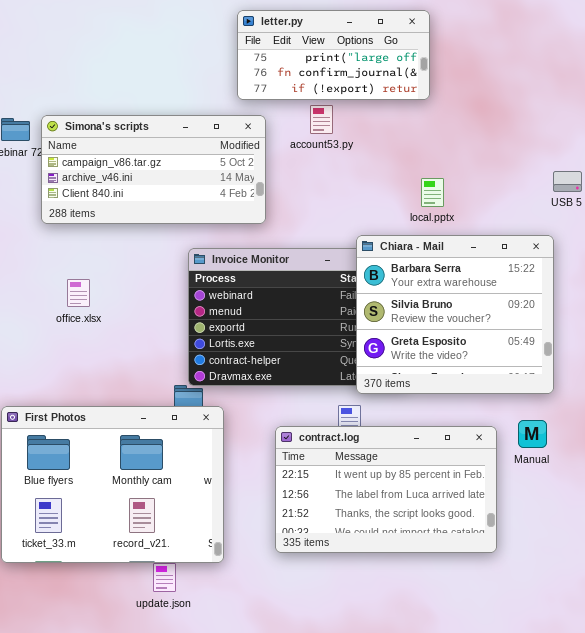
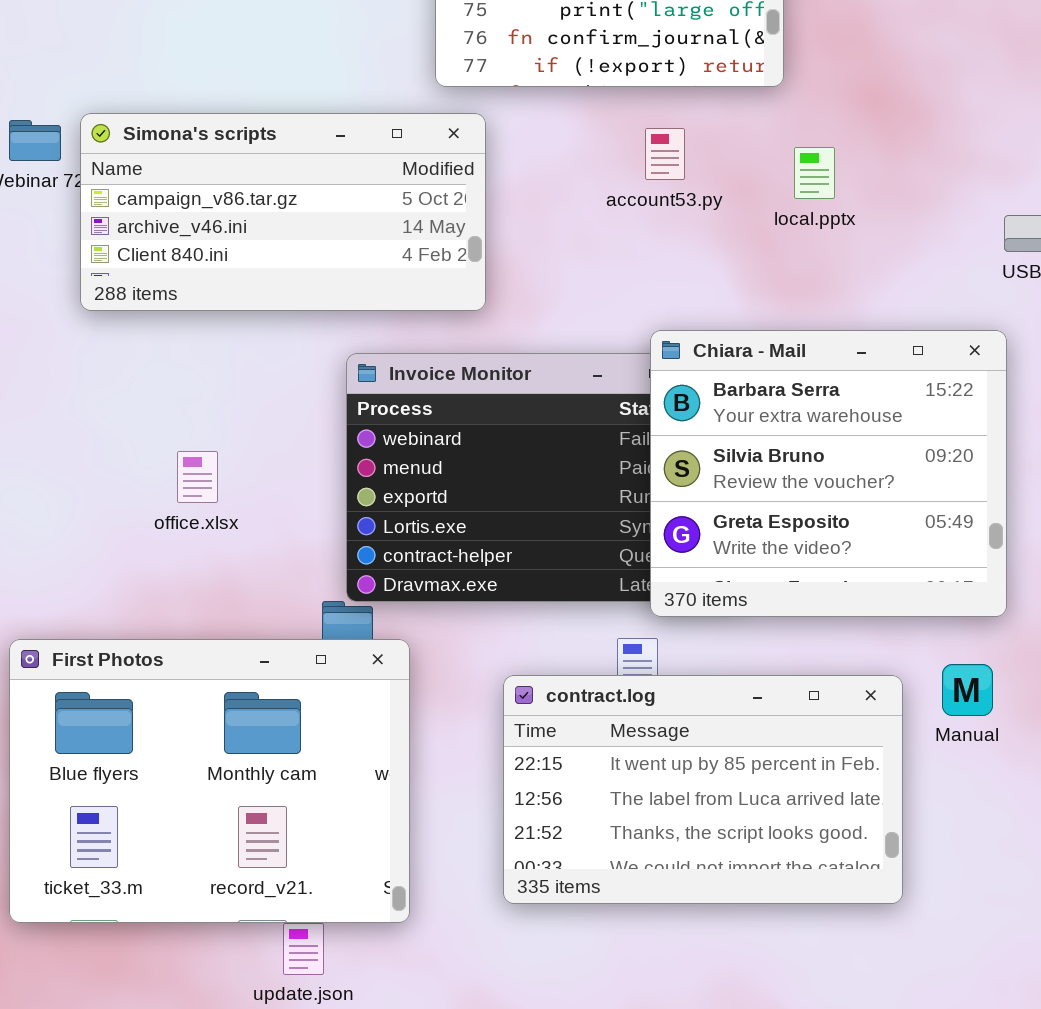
account53.py: [310,105,333,134] -> [645,128,685,180], moved
local.pptx: [421,178,444,207] -> [794,147,835,199], moved
office.xlsx: [67,279,90,307] -> [177,451,218,503], moved

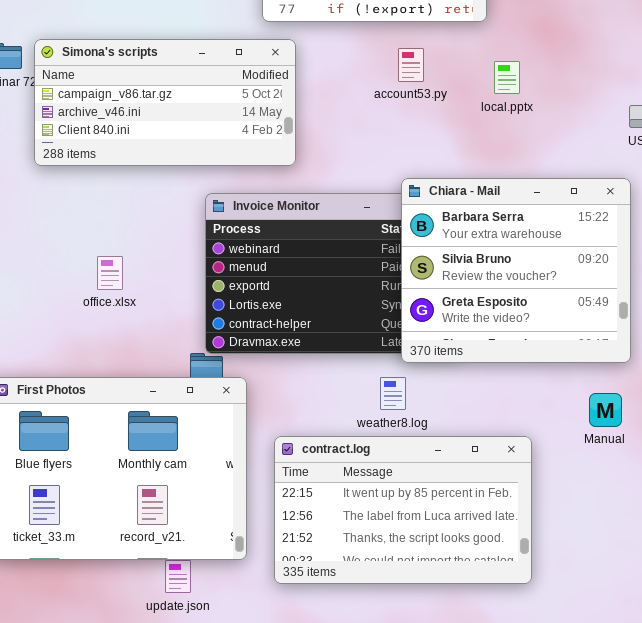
contract.log: [503,675,903,904] -> [274,436,532,584], moved

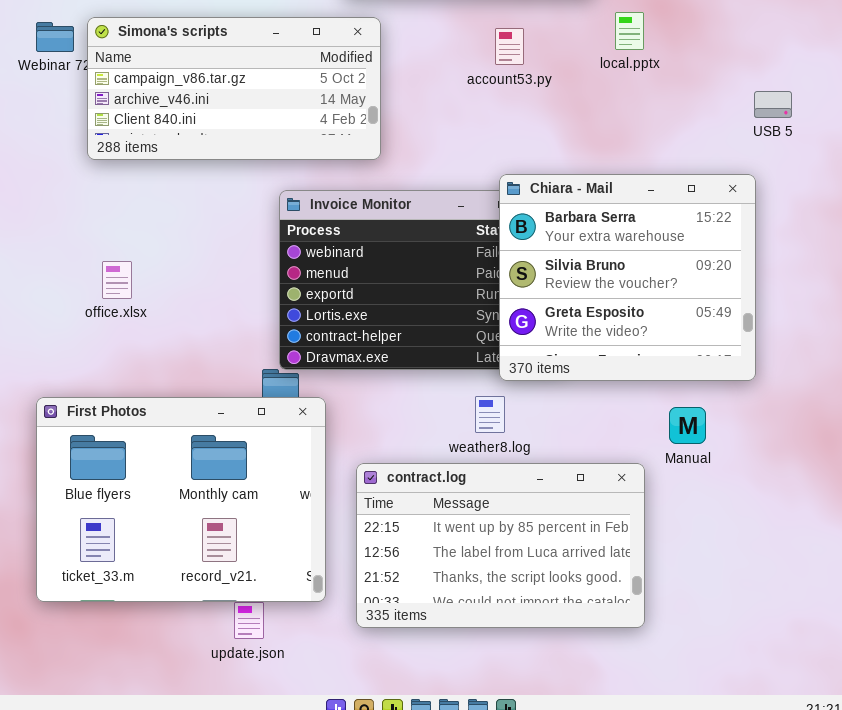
local.pptx: [494,61,520,94] -> [615,12,644,50], moved
office.xlsx: [97,256,123,290] -> [102,261,132,299], moved
Manual: [589,393,622,427] -> [669,407,706,444], moved

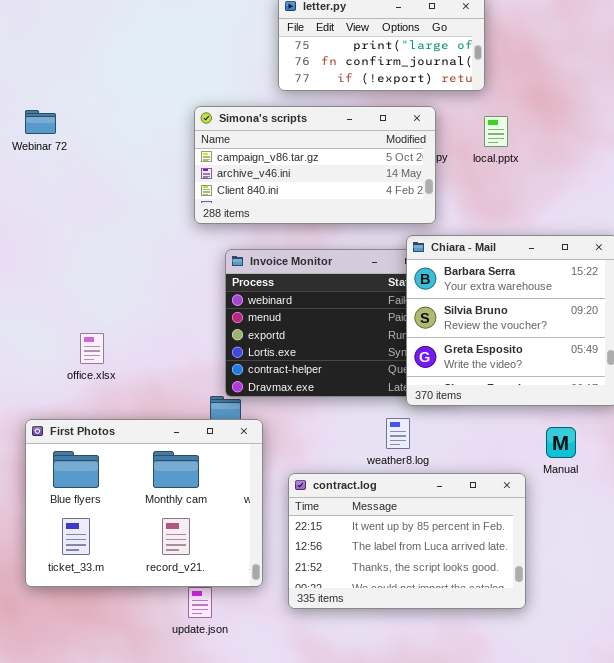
local.pptx: [615,12,644,50] -> [484,116,508,147], moved
Simona's scripts: [87,17,381,160] -> [194,106,436,224], moved
office.xlsx: [102,261,132,299] -> [80,333,104,364], moved

